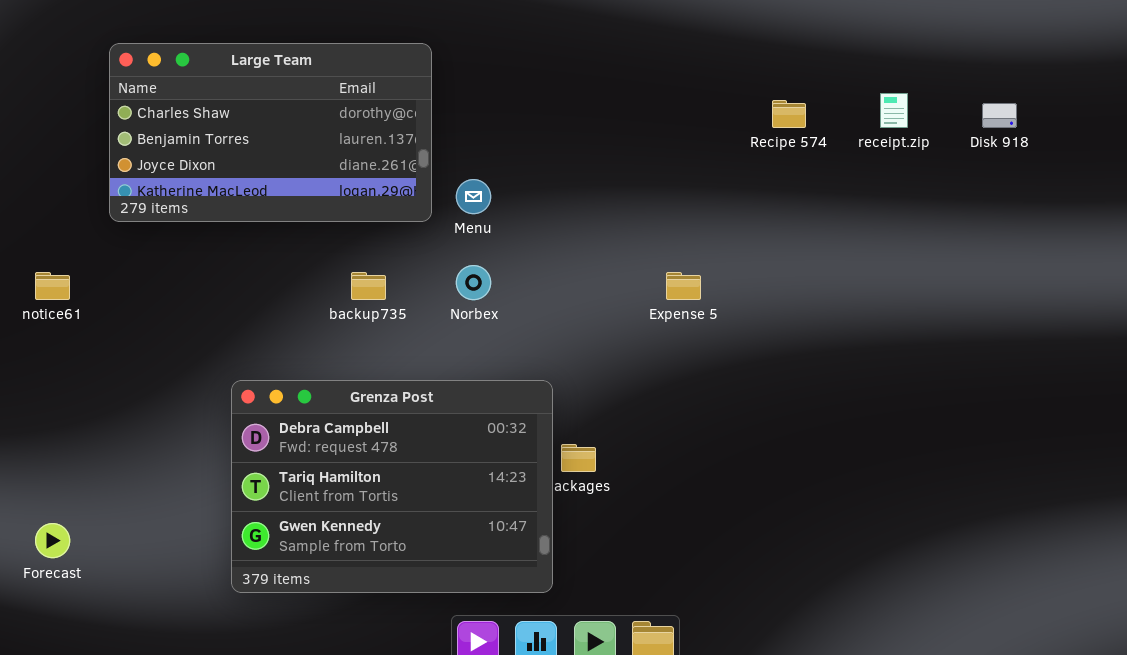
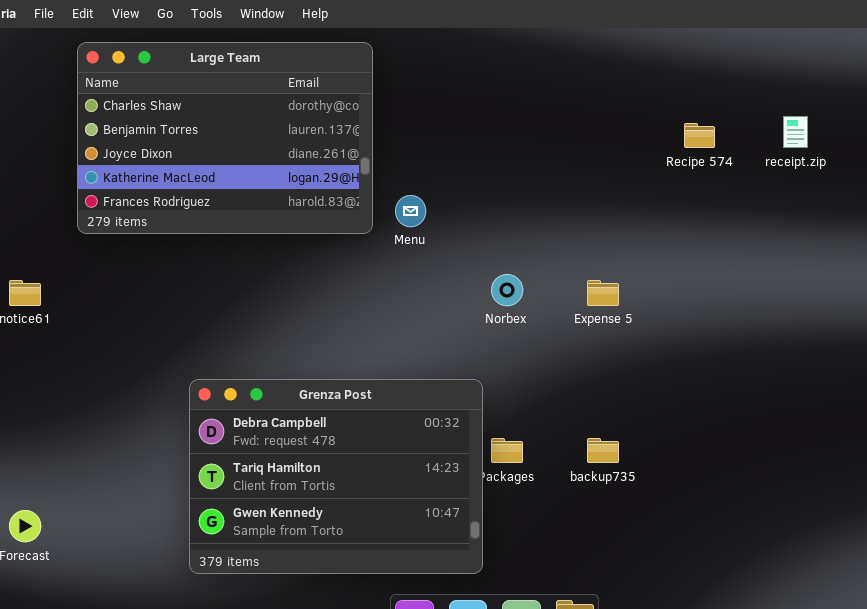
Large Team: [109,43,432,222] -> [77,42,373,234], resized
Norbex: [456,265,491,300] -> [491,274,523,306], moved
backup735: [351,272,386,300] -> [587,438,619,463], moved

